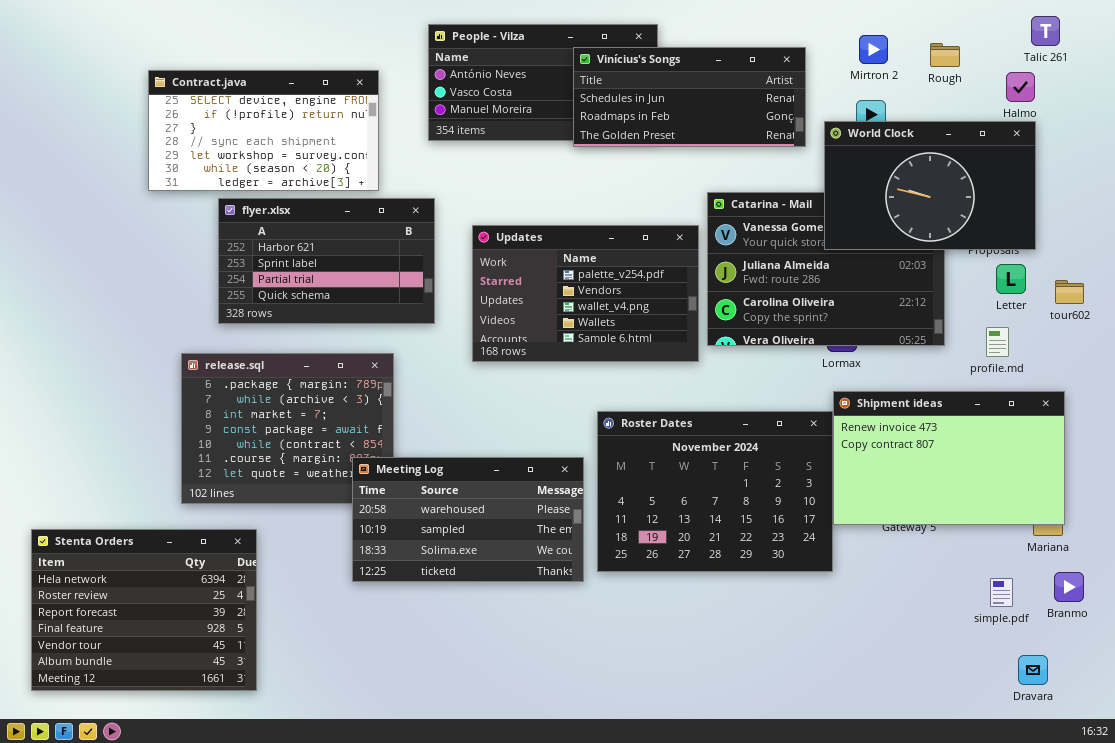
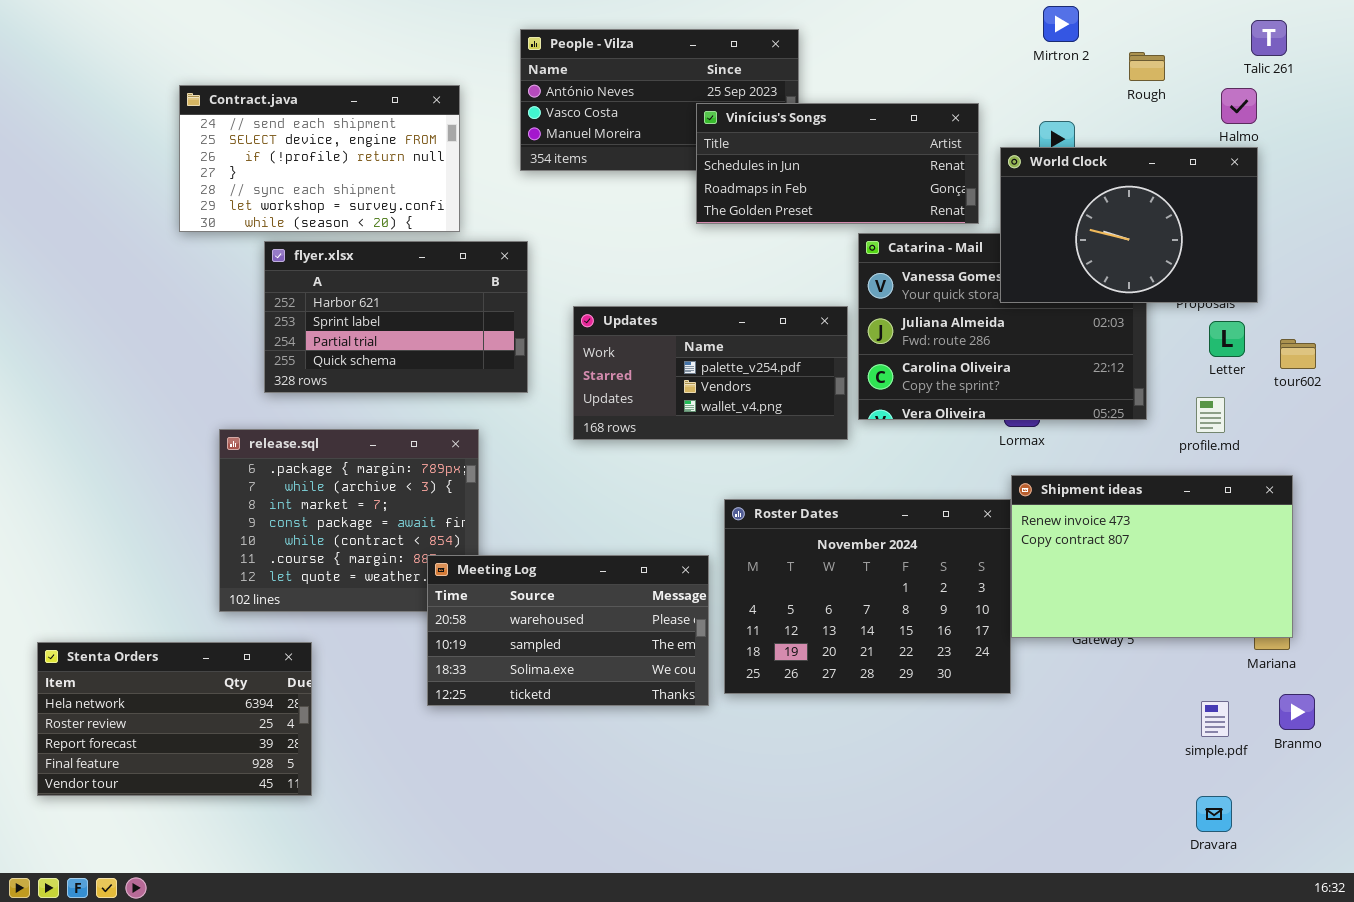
Mirtron 2: [859,35,888,64] -> [1043,6,1079,42], moved
Vinícius's Songs: [573,47,806,147] -> [696,103,979,224], moved
Contract.java: [148,70,379,191] -> [179,85,460,232], scrolled up 1 row
Updates: [472,225,699,362] -> [573,306,848,440], resized
Stenta Orders: [31,529,257,691] -> [37,642,312,796], resized
Dravara: [1018,655,1048,685] -> [1196,796,1232,832], moved

